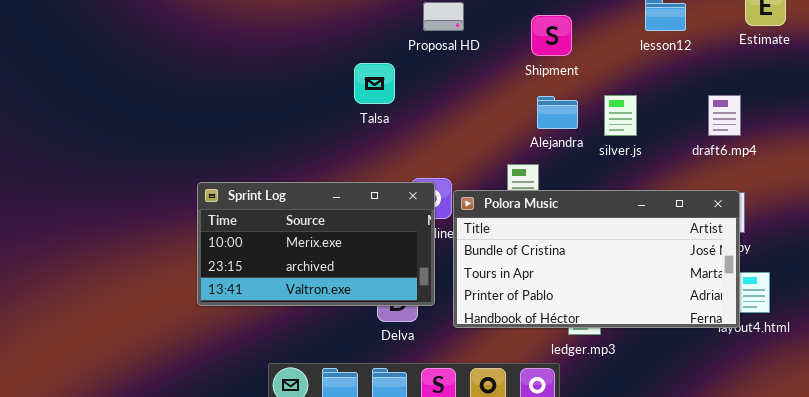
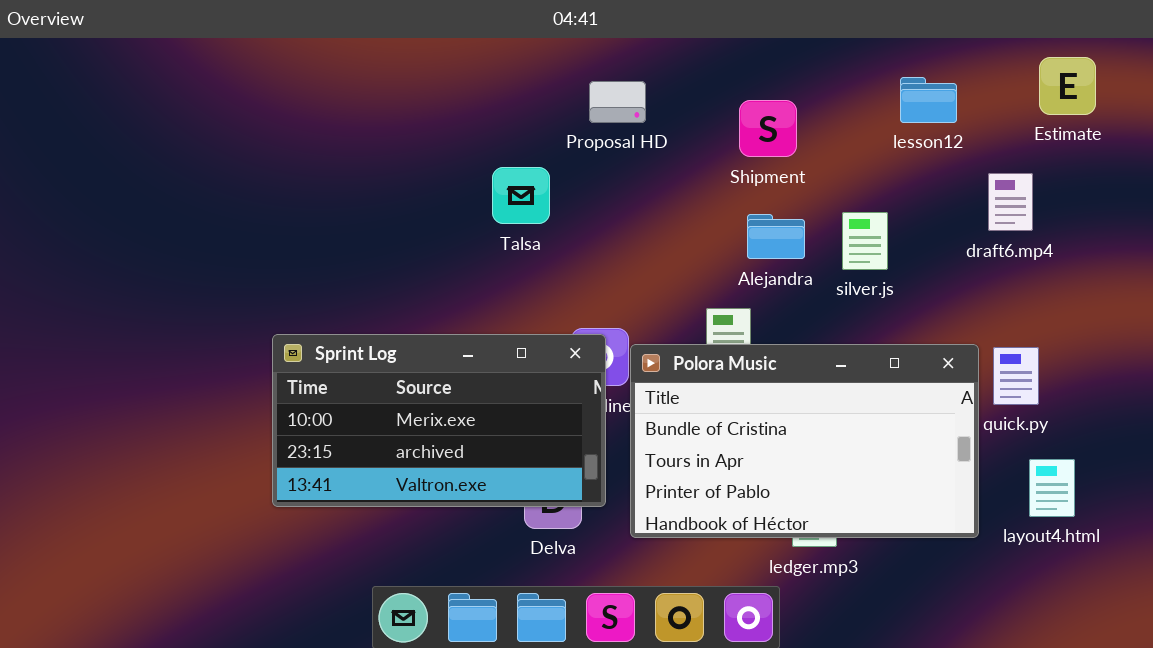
draft6.mp4: [708,95,741,136] -> [988,173,1033,231], moved
Polora Music: [453,190,740,328] -> [630,344,979,538], resized

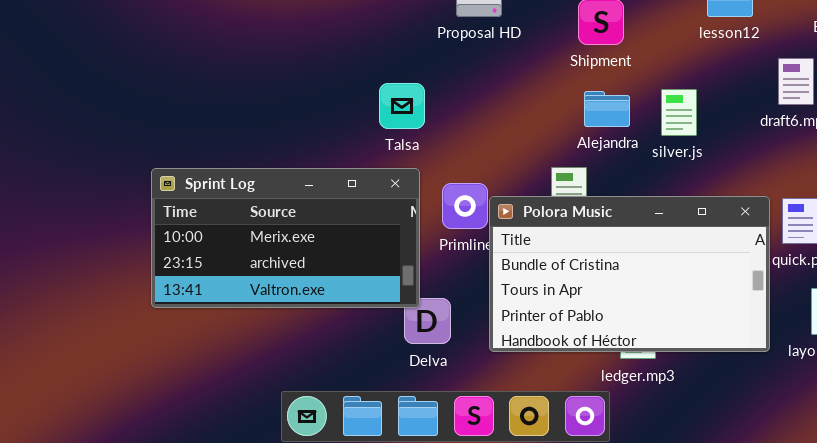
Talsa: [492,167,550,224] -> [379,83,425,129], moved
Sprint Log: [272,334,606,507] -> [151,168,420,308], moved

